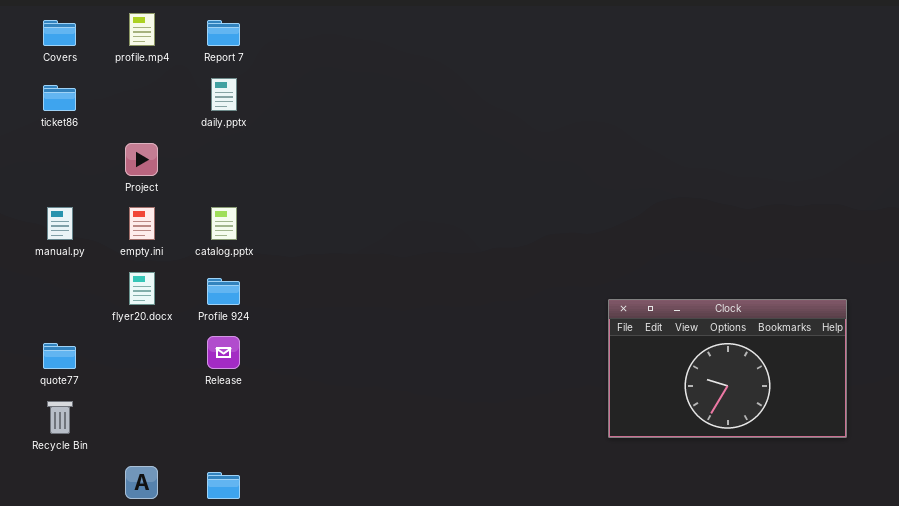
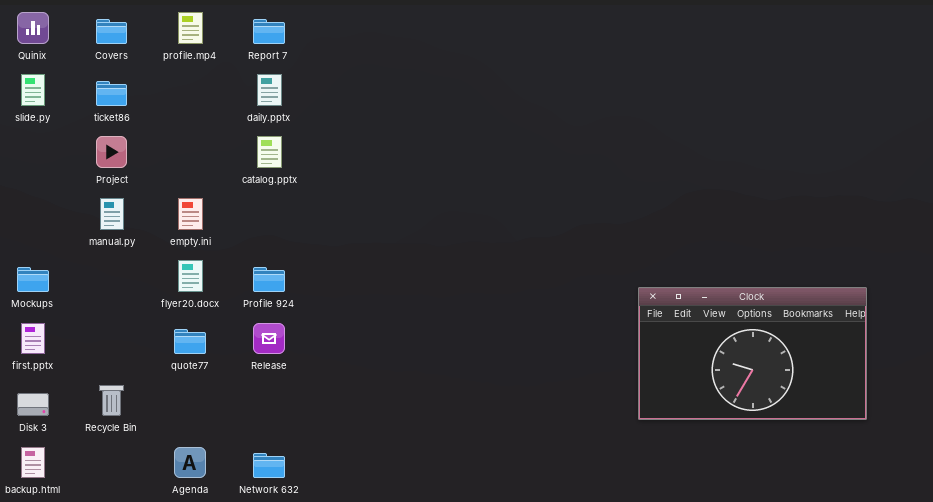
Project: [125,143,158,176] -> [96,136,127,168], moved
catalog.pptx: [211,207,237,240] -> [257,136,282,168], moved
quote77: [43,343,76,369] -> [174,329,206,354], moved

